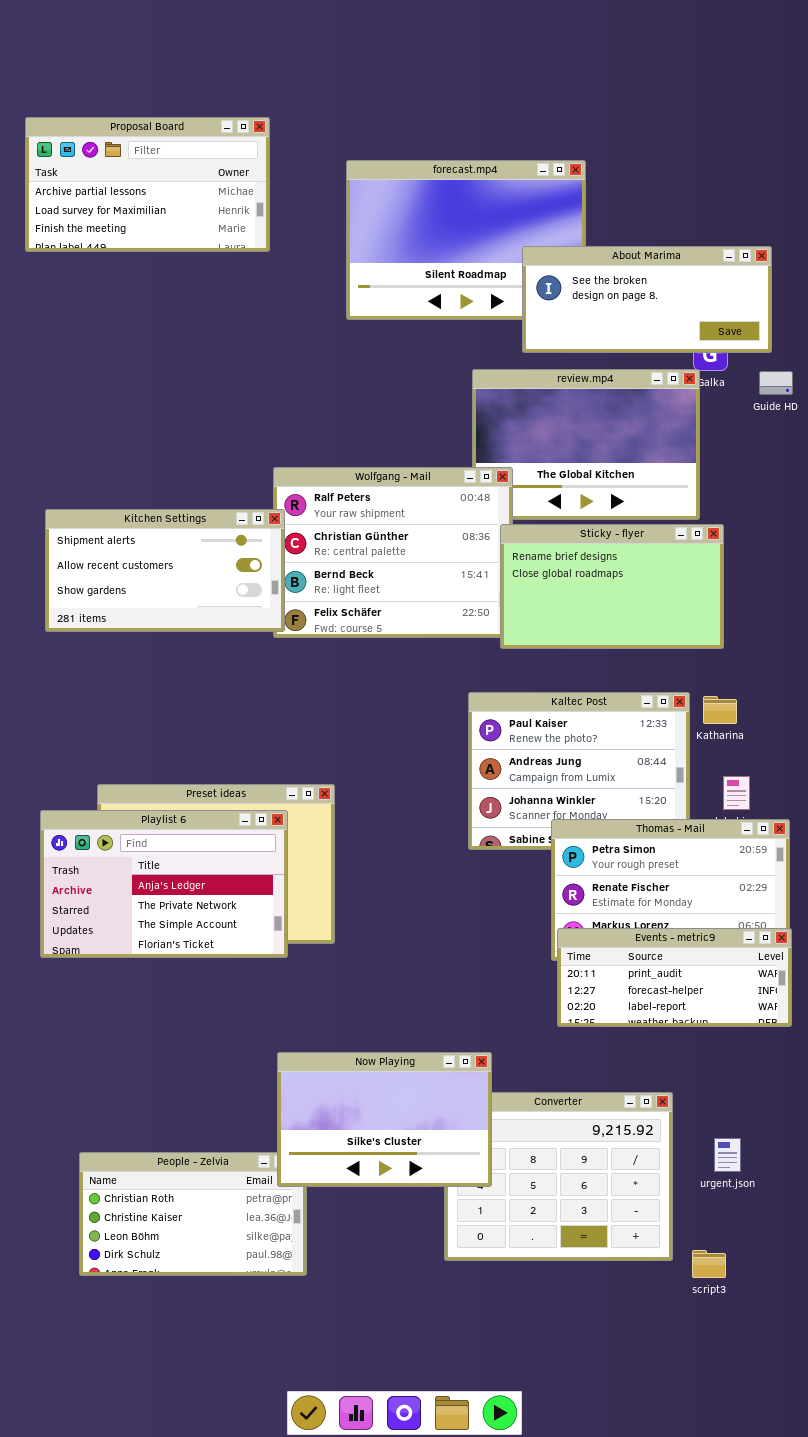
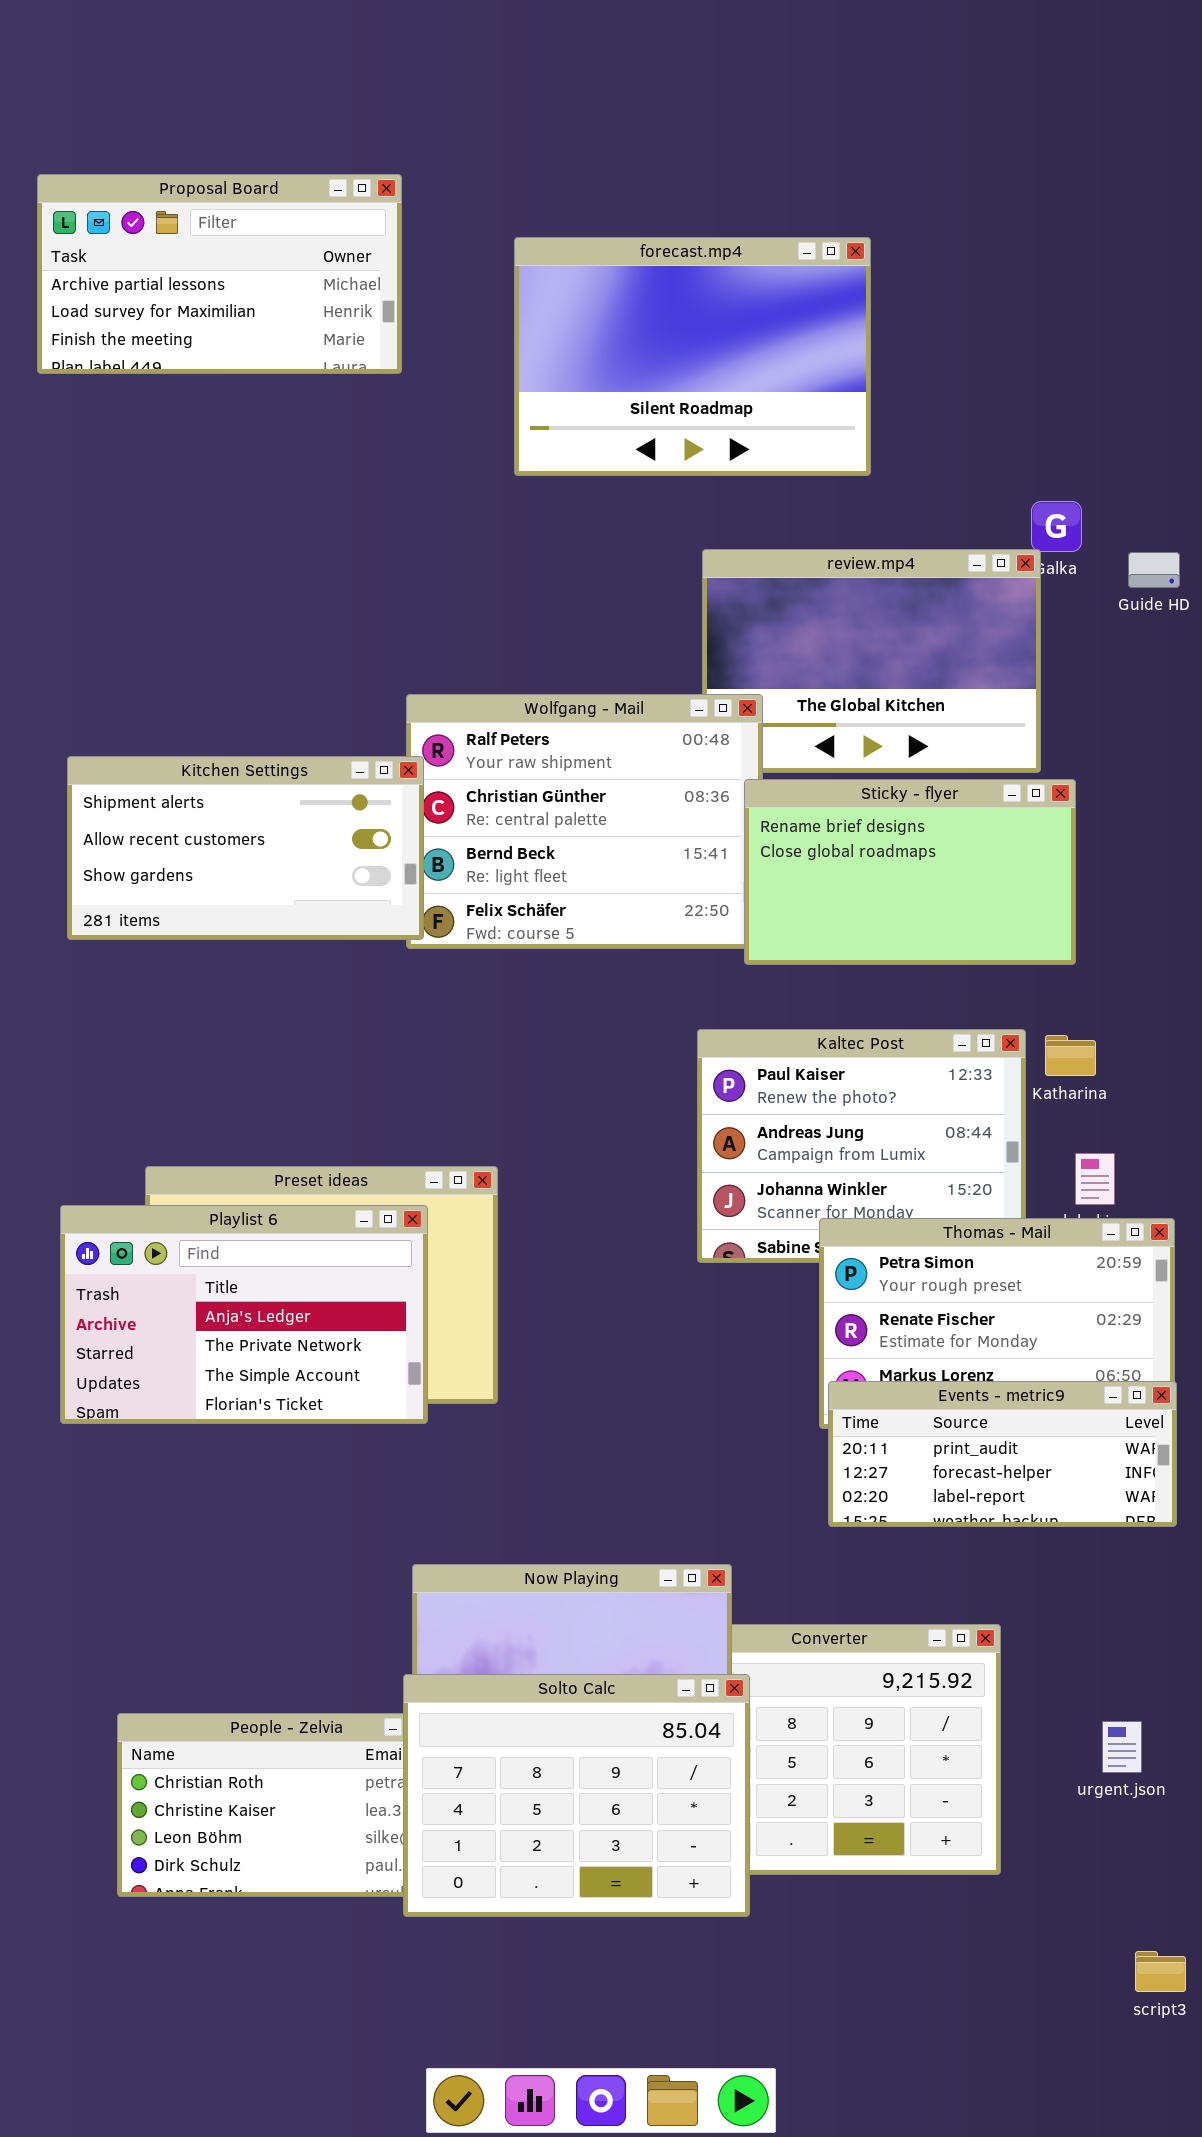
About Marima: [522,246,772,353] -> none, closed
Solto Calc: none -> [403,1674,750,1917], opened
urgent.json: [714,1138,741,1172] -> [1102,1721,1142,1773], moved
script3: [692,1250,726,1278] -> [1135,1951,1186,1992], moved

